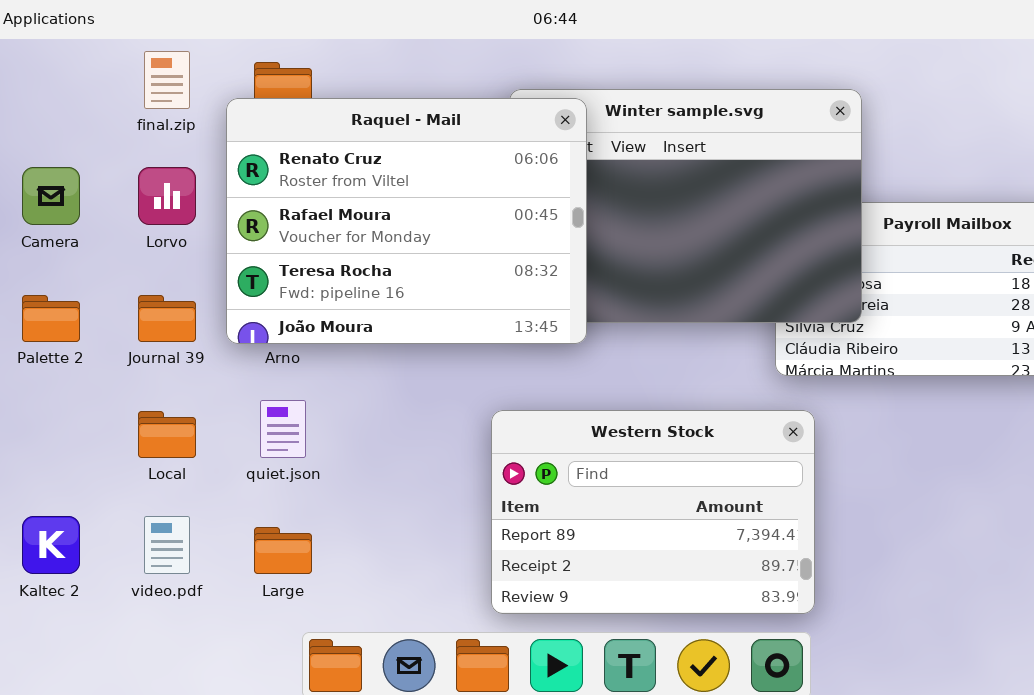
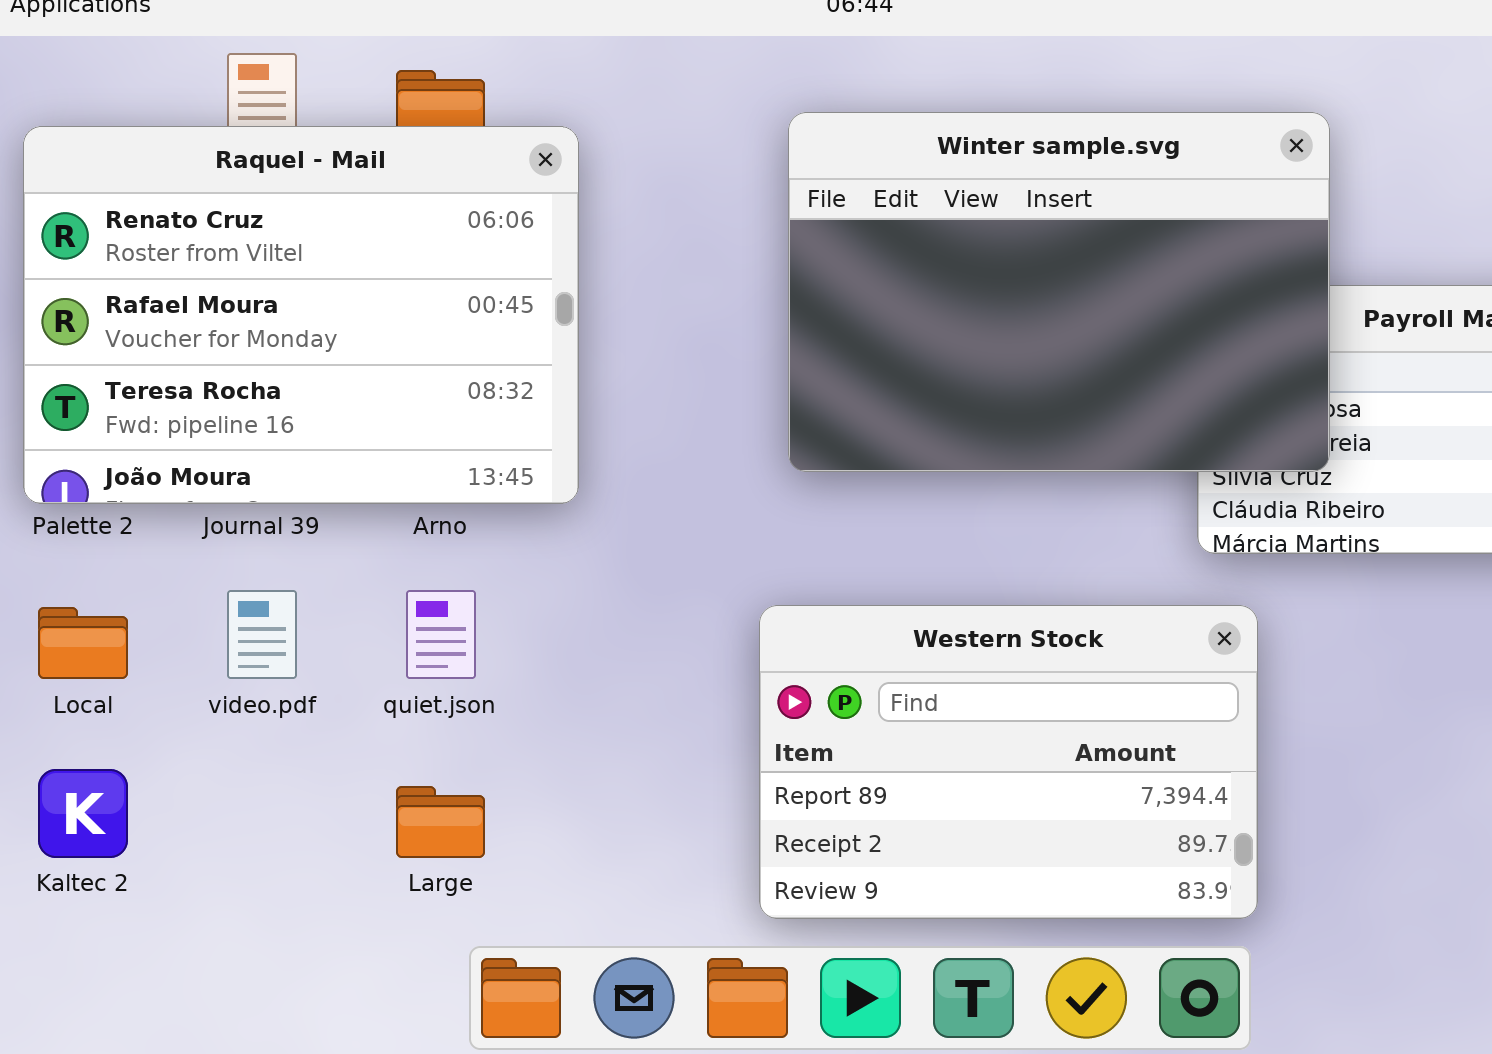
Raquel - Mail: [226,98,587,344] -> [23,126,579,504], moved
Local: [138,411,196,458] -> [38,607,128,679], moved
video.pdf: [144,516,190,574] -> [227,590,297,679], moved

